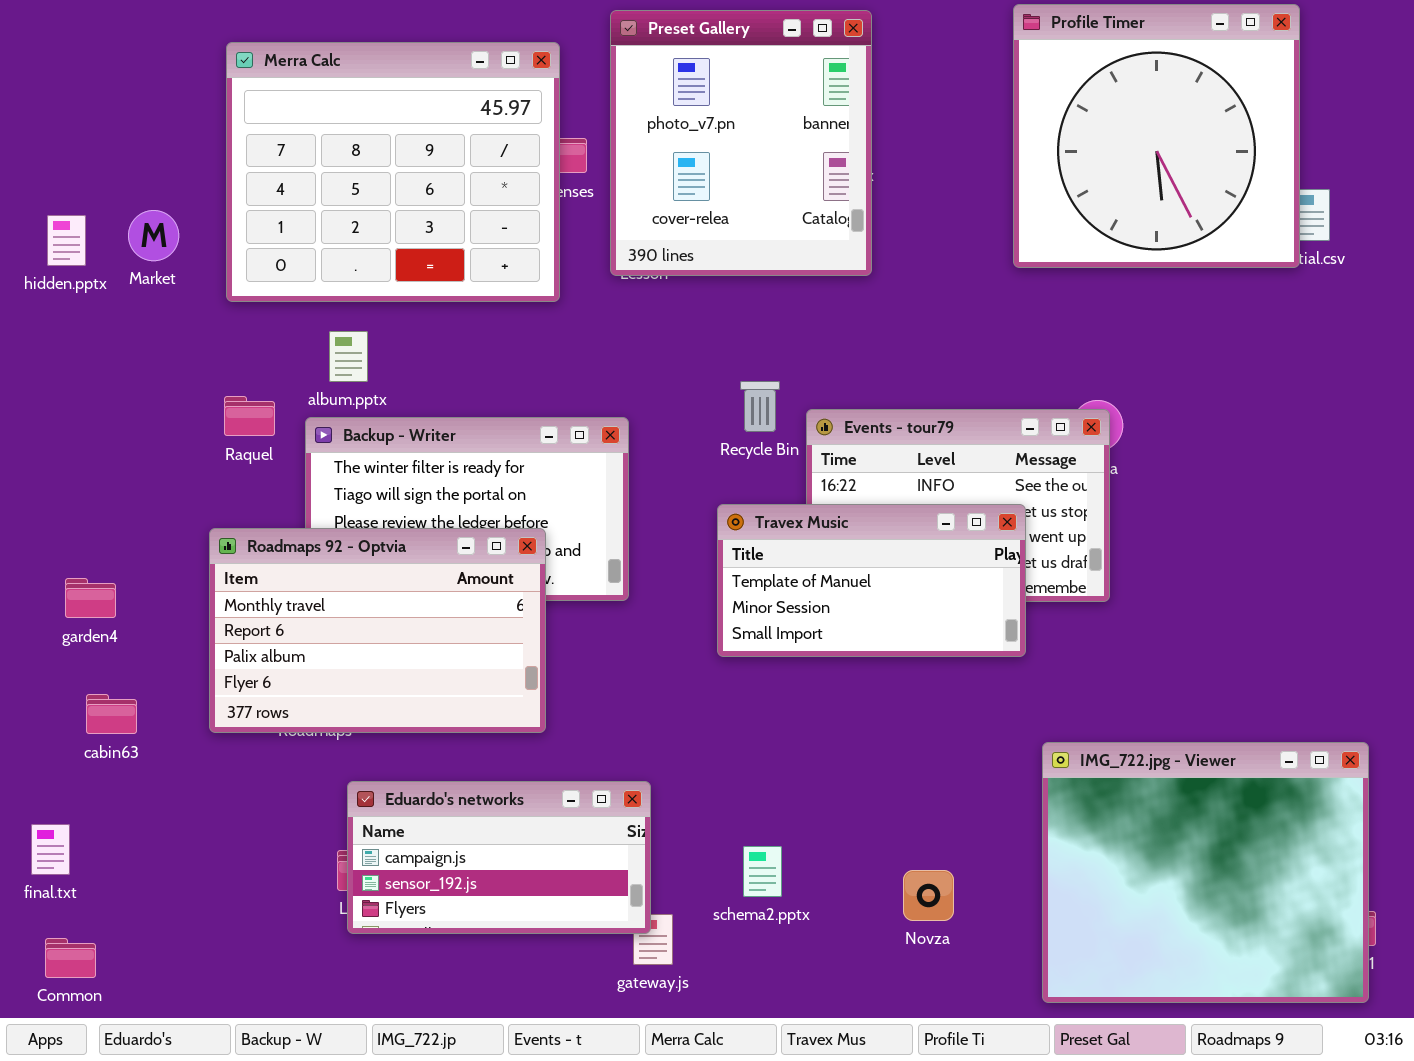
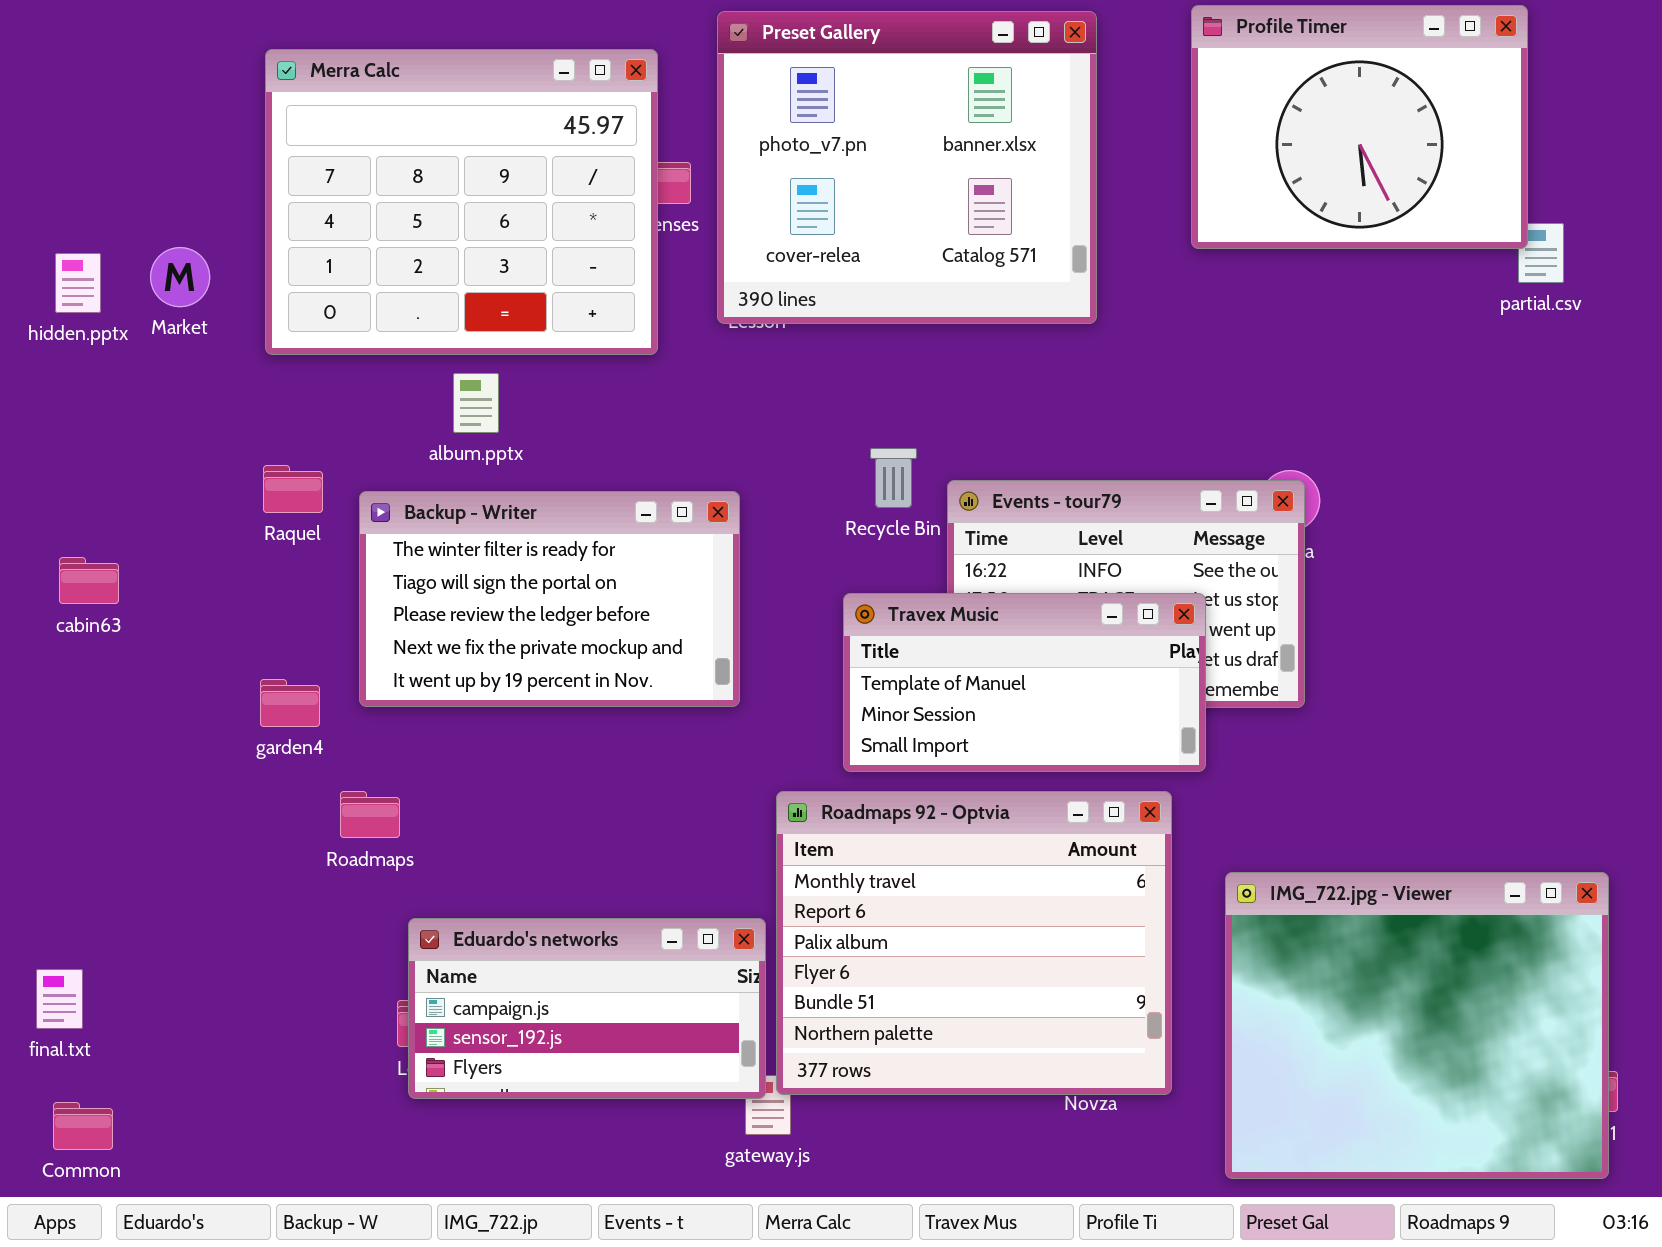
Profile Timer: [1013,4,1300,268] -> [1191,5,1528,249], resized
Preset Gallery: [610,10,872,276] -> [717,11,1097,324], resized
album.pptx: [329,331,368,382] -> [453,373,499,433], moved
Roadmaps 92 - Optvia: [209,528,546,733] -> [776,791,1172,1095], moved, resized
garden4: [65,578,116,618] -> [260,679,320,727], moved
cabin63: [86,694,137,734] -> [59,557,119,604], moved

